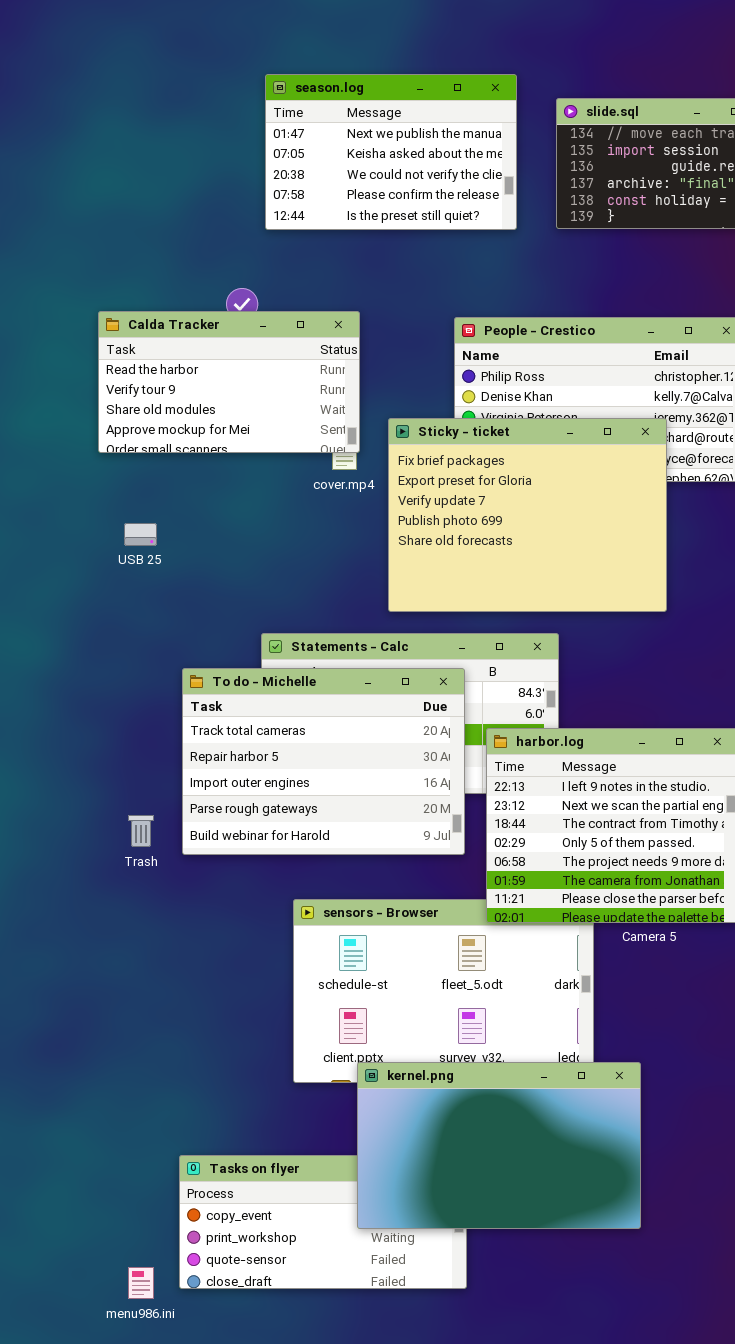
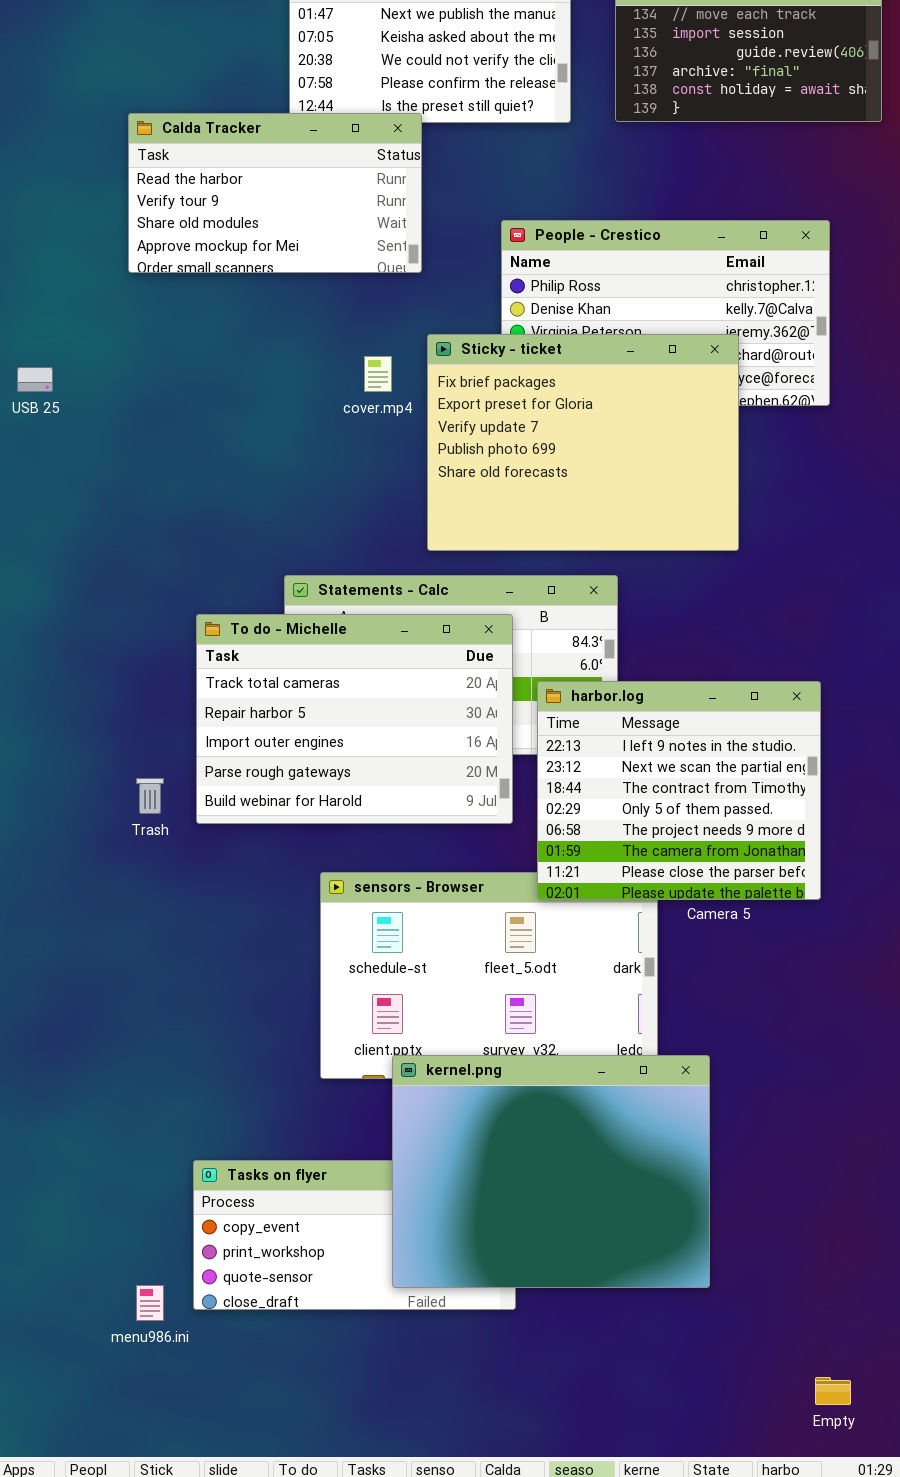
Calda Tracker: [98,311,360,453] -> [128,113,422,273], moved
USB 25: [124,523,157,546] -> [17,367,53,392], moved
kernel.png: [357,1062,641,1229] -> [392,1055,710,1288], resized

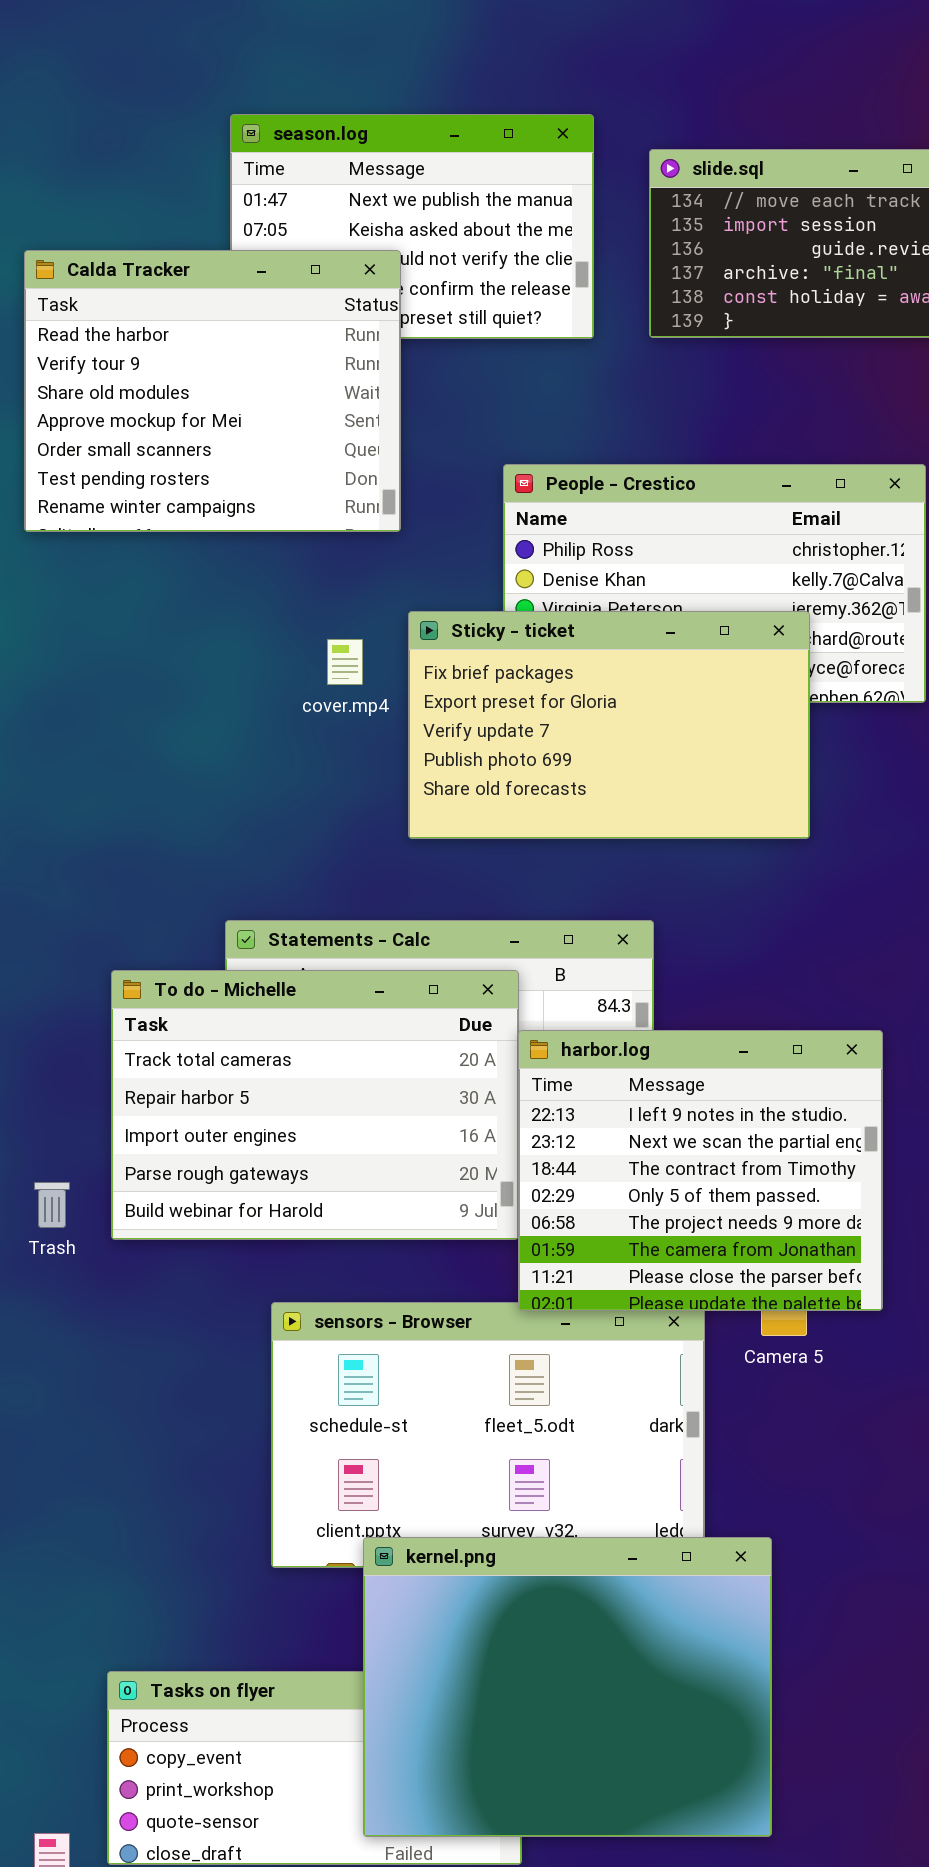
Calda Tracker: [128,113,422,273] -> [24,250,401,532], resized
Sticky - ticket: [427,334,739,551] -> [408,611,810,839], resized
harbor.log: [537,681,821,900] -> [518,1030,883,1311], moved

